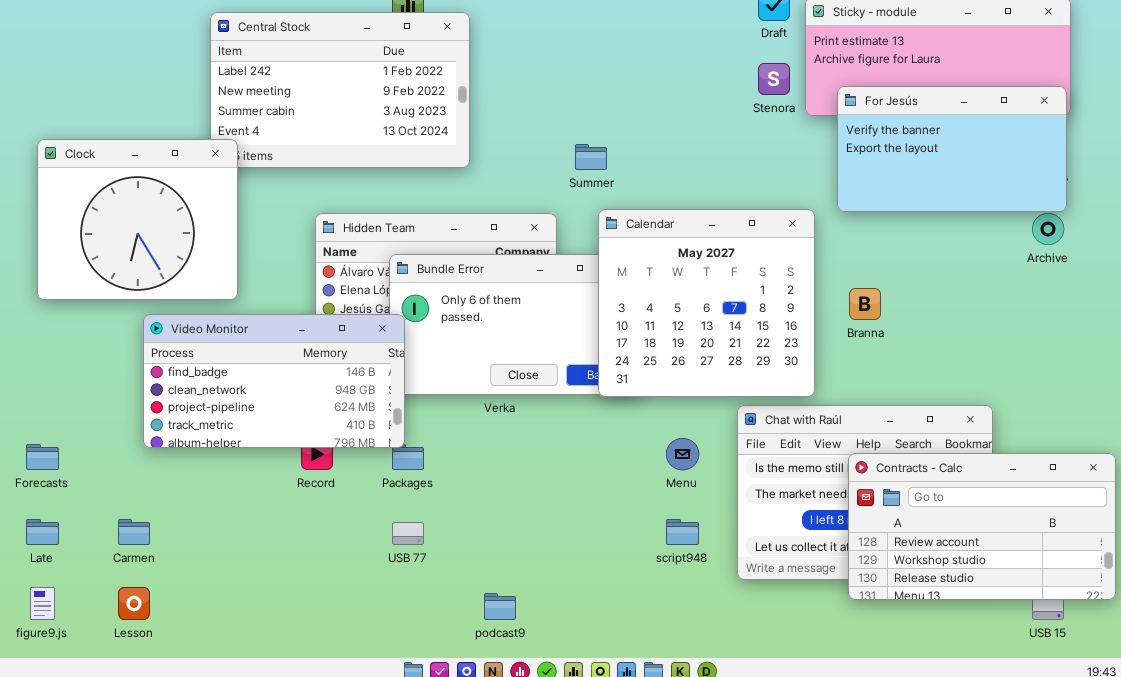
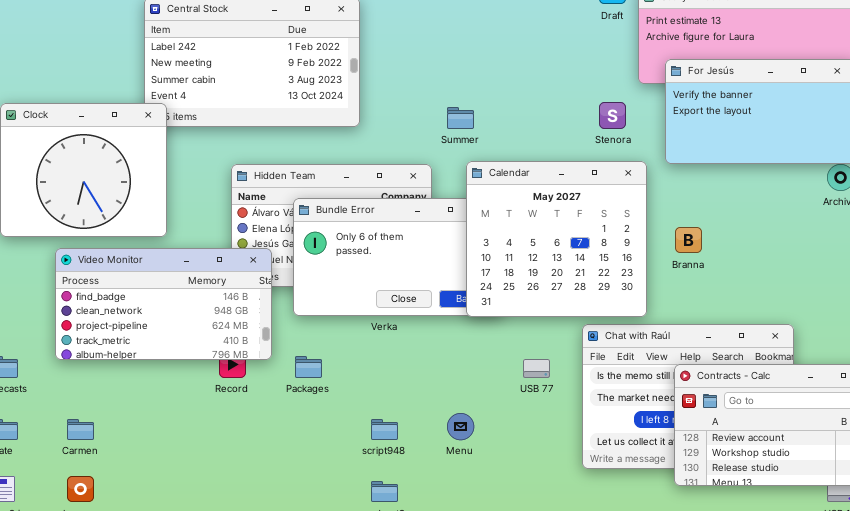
Stenora: [758,63,790,95] -> [599,102,626,129], moved
Video Monitor: [143,314,405,448] -> [55,248,272,360], moved
Menu: [666,438,699,470] -> [447,413,474,440], moved
script948: [666,519,699,545] -> [371,419,398,440], moved
USB 77: [392,522,424,545] -> [523,359,550,378], moved

